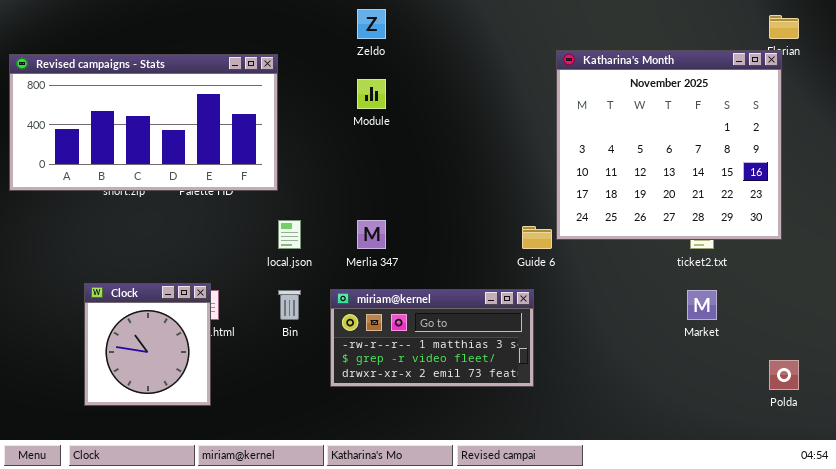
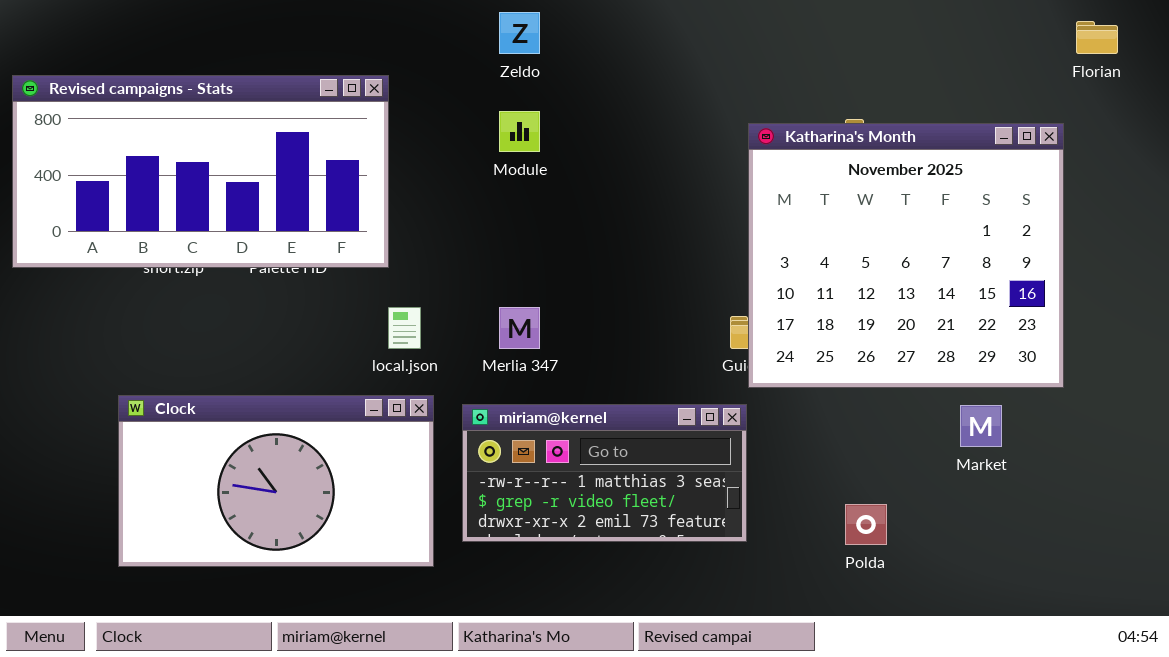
Katharina's Month: [556,50,782,240] -> [748,123,1064,388], moved
Clock: [84,283,211,406] -> [118,395,434,567], resized
Polda: [769,360,799,390] -> [845,504,887,545], moved

